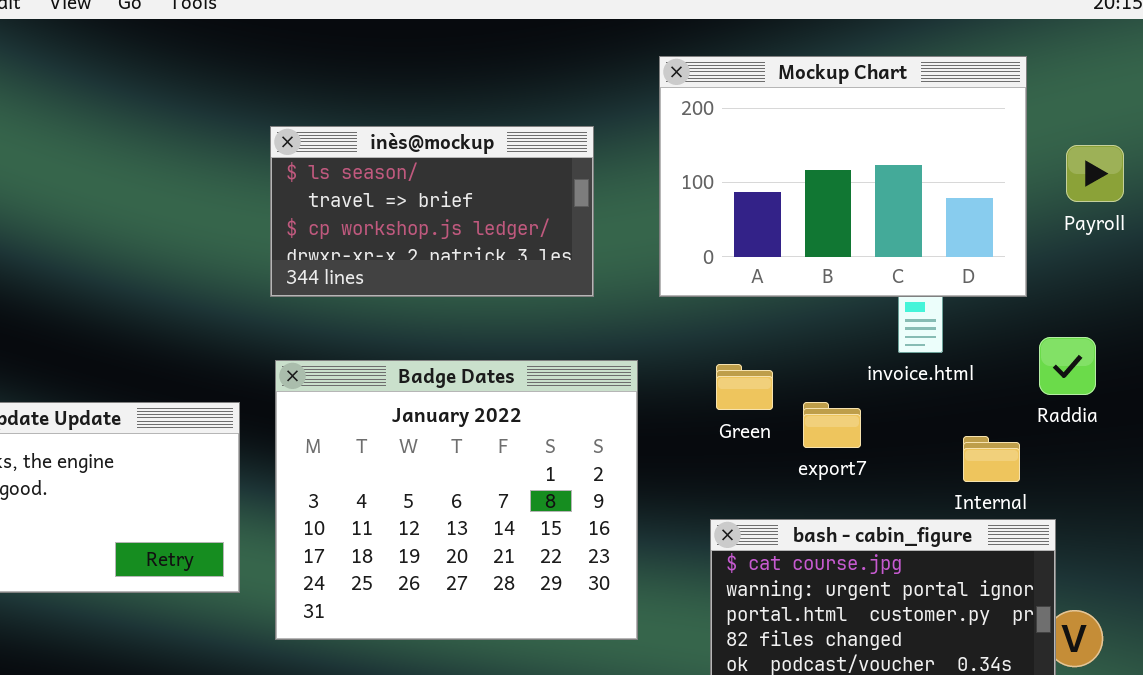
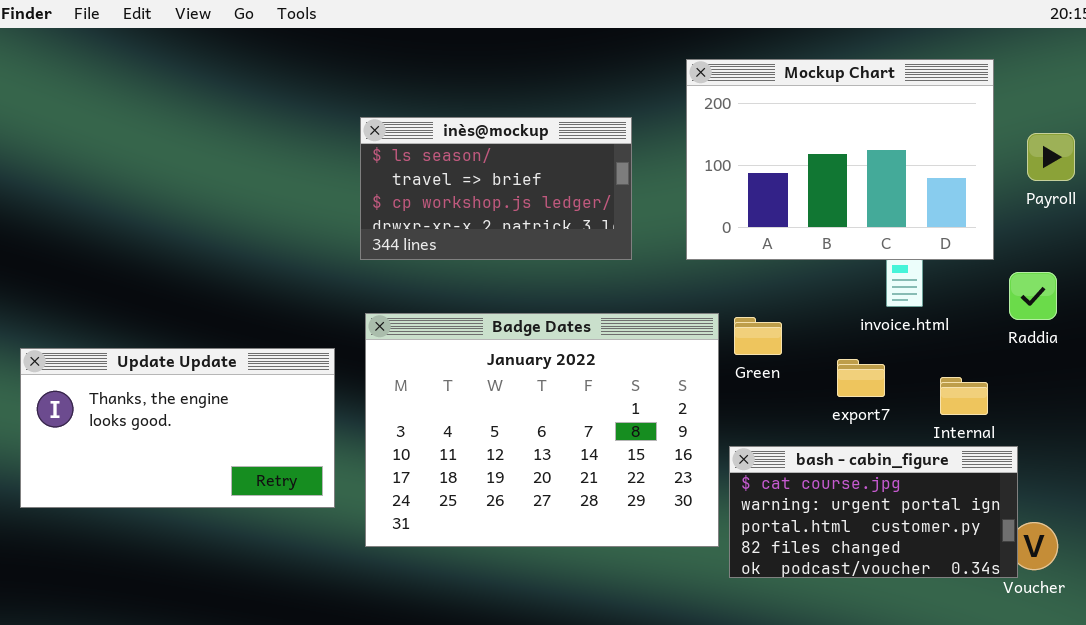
Raddia: [1039,337,1096,395] -> [1009,272,1057,320], moved
Badge Dates: [275,360,638,640] -> [365,313,719,547], resized
export7: [803,402,861,448] -> [837,359,885,397], moved

